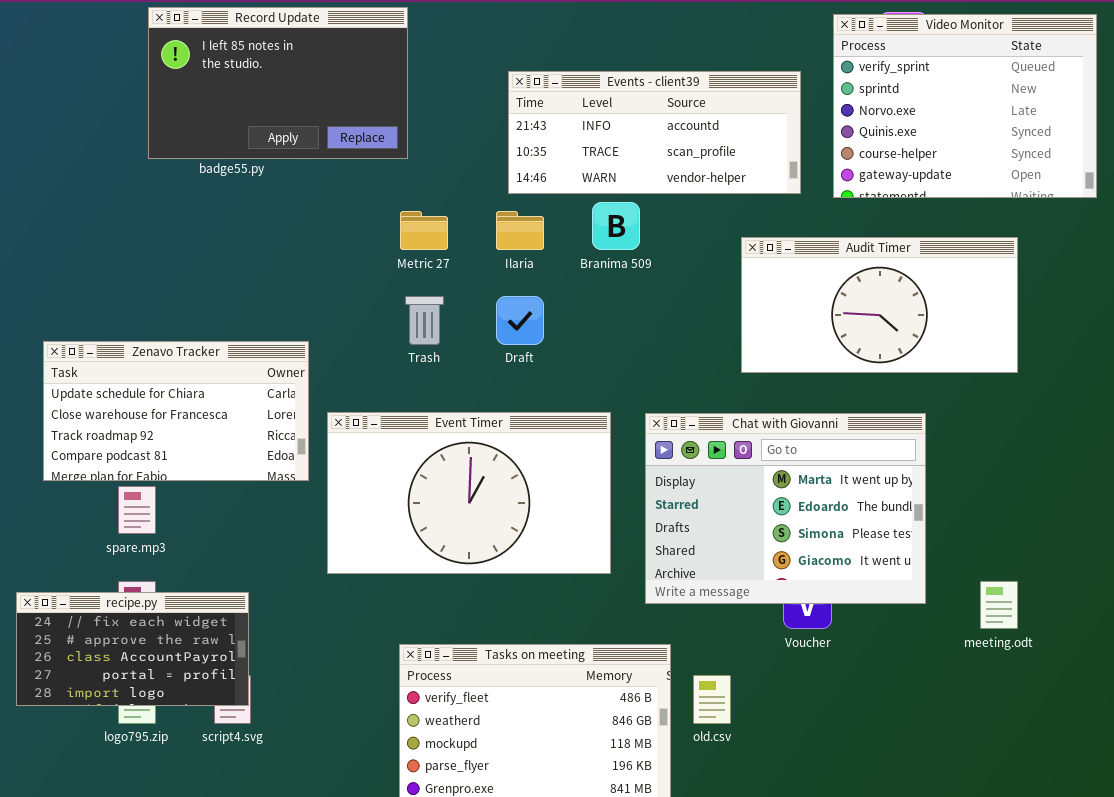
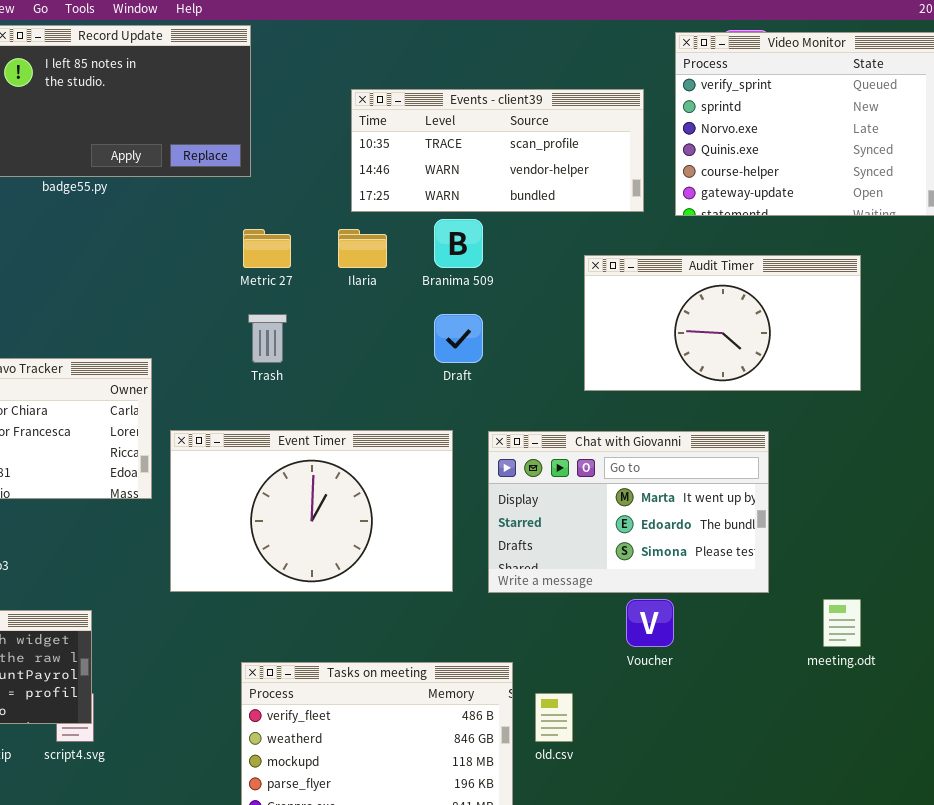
Events - client39: [508,71,801,194] -> [351,89,644,212], scrolled down 1 row
Draft: [496,296,544,345] -> [434,314,483,363], moved
Chat with Giovanni: [645,413,926,604] -> [488,431,769,593], resized

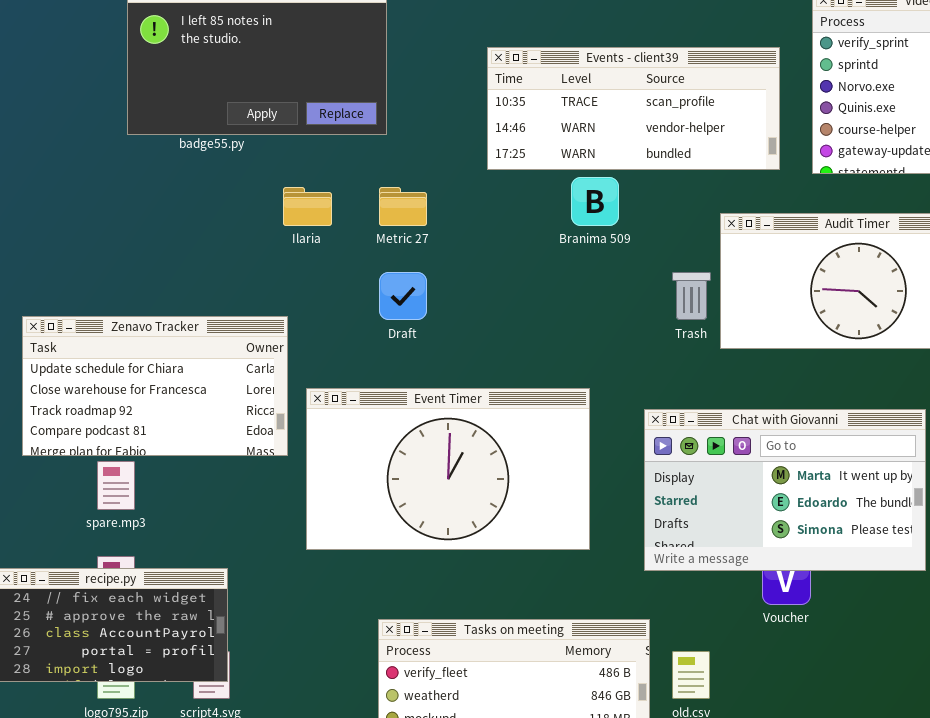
Ilaria: [338,229,387,268] -> [283,187,332,226], moved
Trash: [248,314,287,363] -> [672,272,711,320], moved
Draft: [434,314,483,363] -> [379,272,427,320], moved
Chat with Giovanni: [488,431,769,593] -> [644,409,926,571], moved

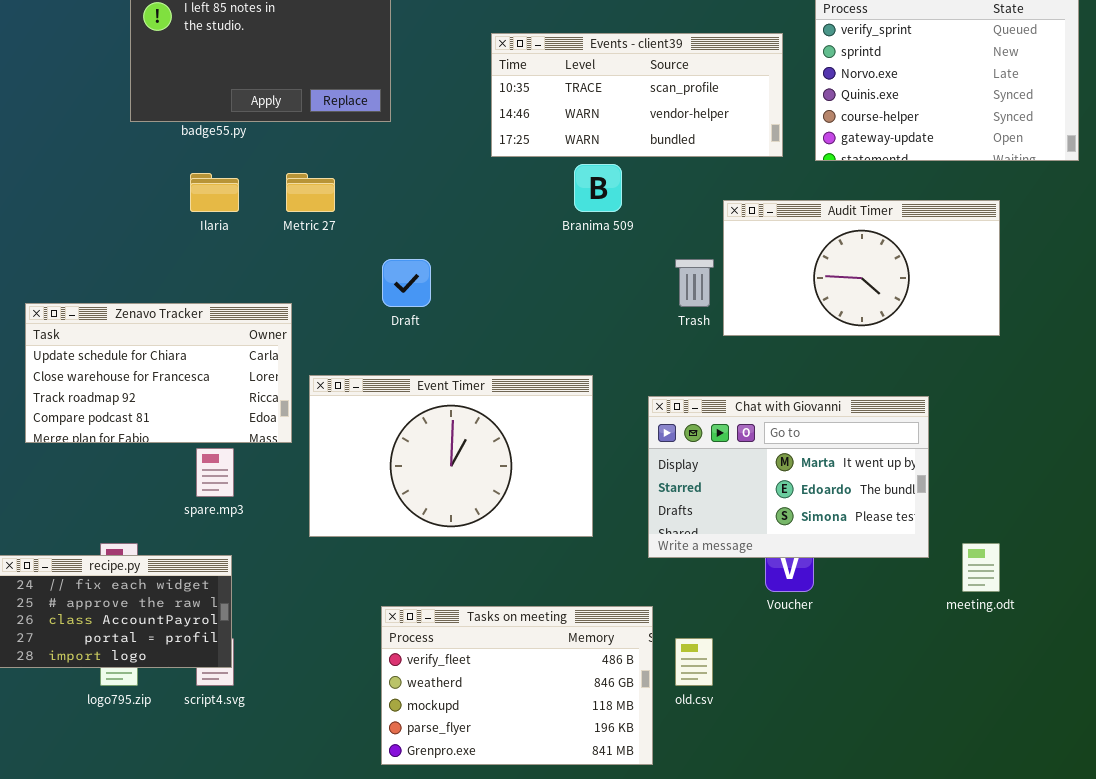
Ilaria: [283,187,332,226] -> [190,173,239,212], moved
Metric 27: [379,187,427,226] -> [286,173,335,212], moved
spare.mp3: [97,461,135,510] -> [196,448,234,497], moved

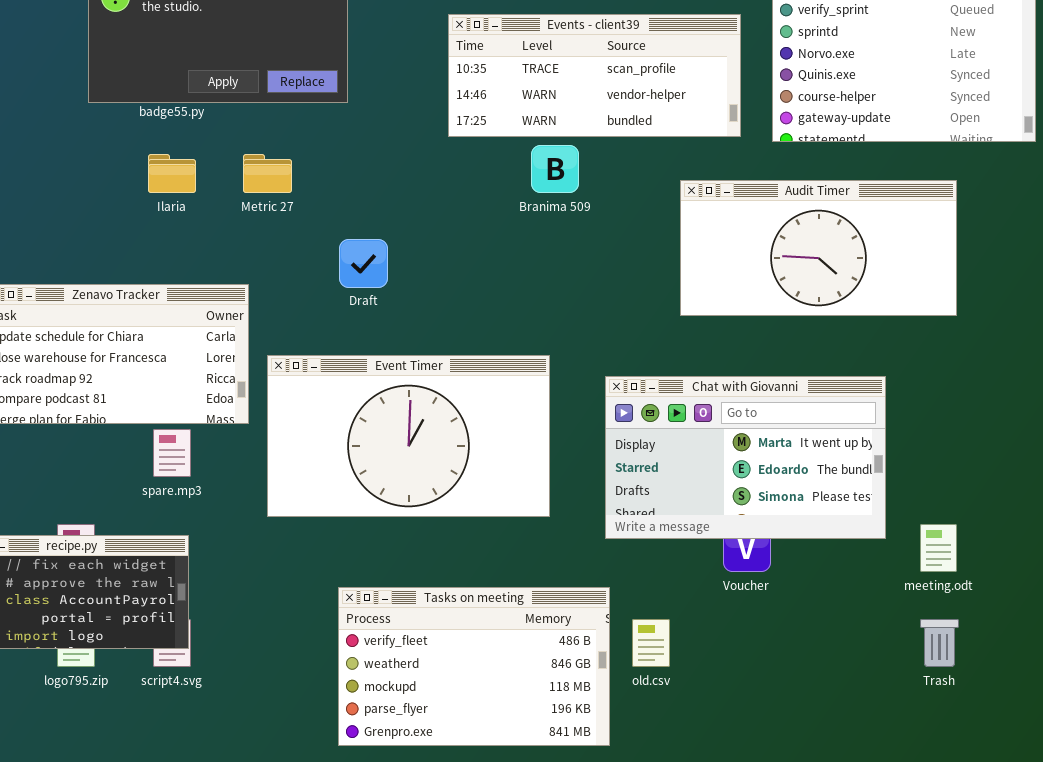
Trash: [675,259,714,307] -> [920,619,959,667], moved

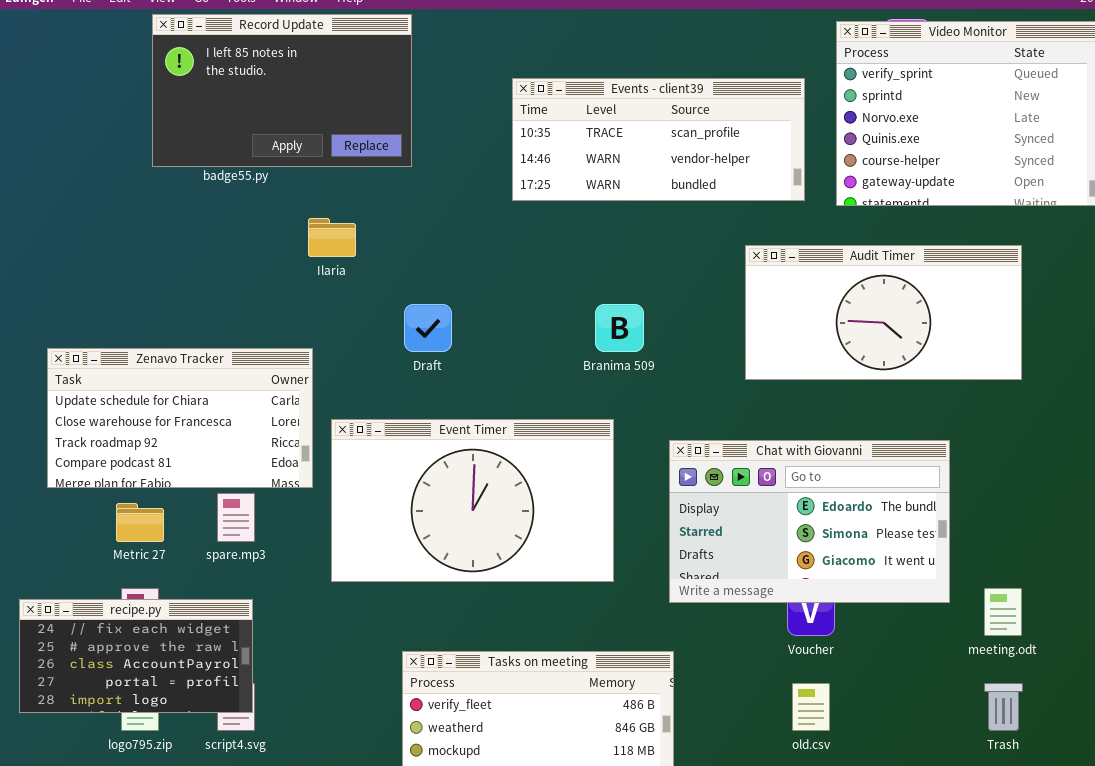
Branima 509: [531,145,579,193] -> [595,304,644,352], moved
Ilaria: [148,154,196,193] -> [308,218,356,257], moved
Metric 27: [243,154,292,193] -> [116,503,164,542], moved
Chat with Giovanni: [605,376,886,539] -> [669,440,950,603], scrolled down 1 row
old.csv: [632,619,670,667] -> [792,683,830,731], moved

